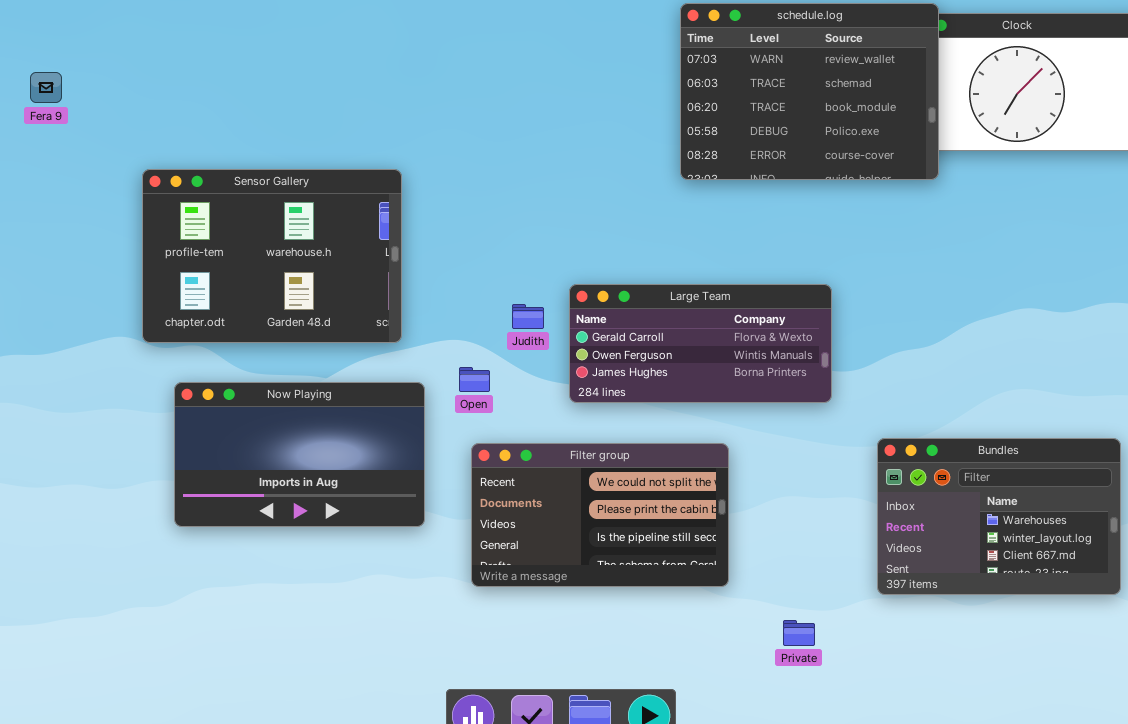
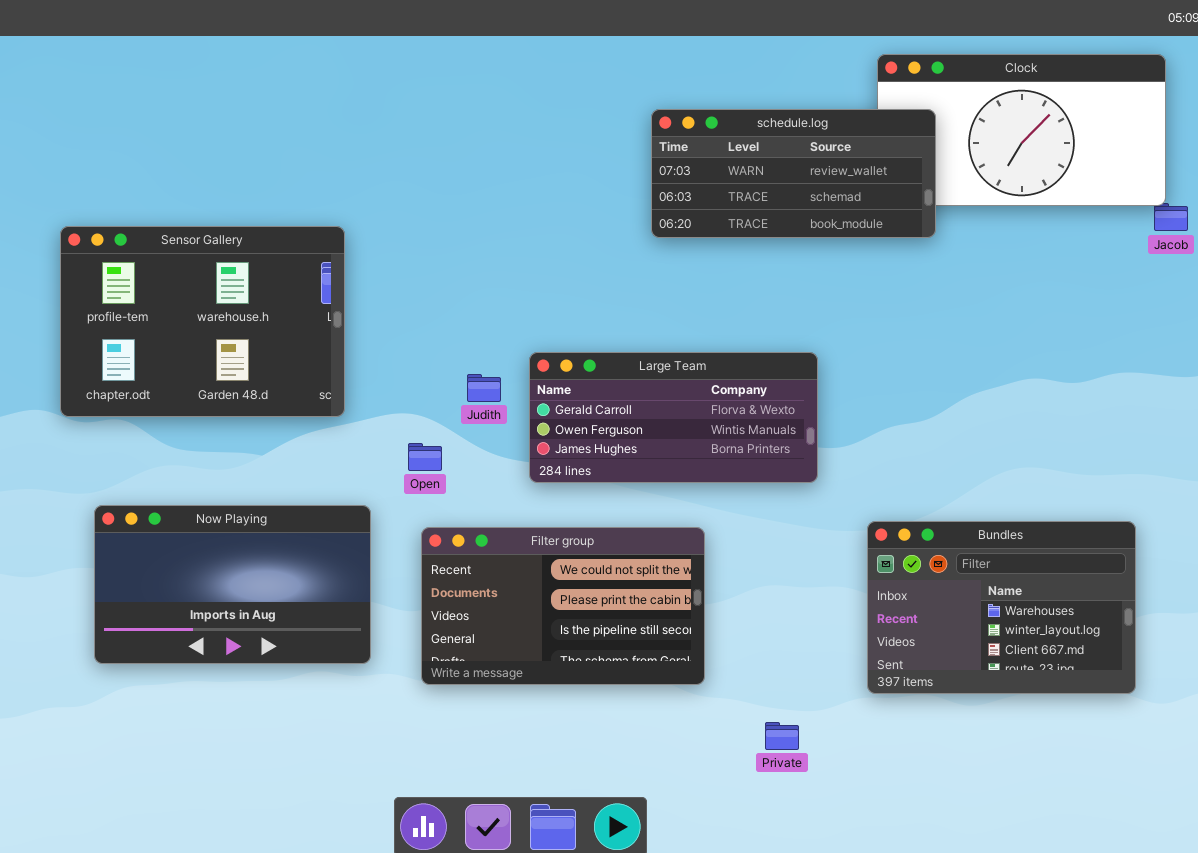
schedule.log: [680,3,939,180] -> [651,109,936,238], resized
Now Playing: [174,382,425,527] -> [94,505,371,664], moved

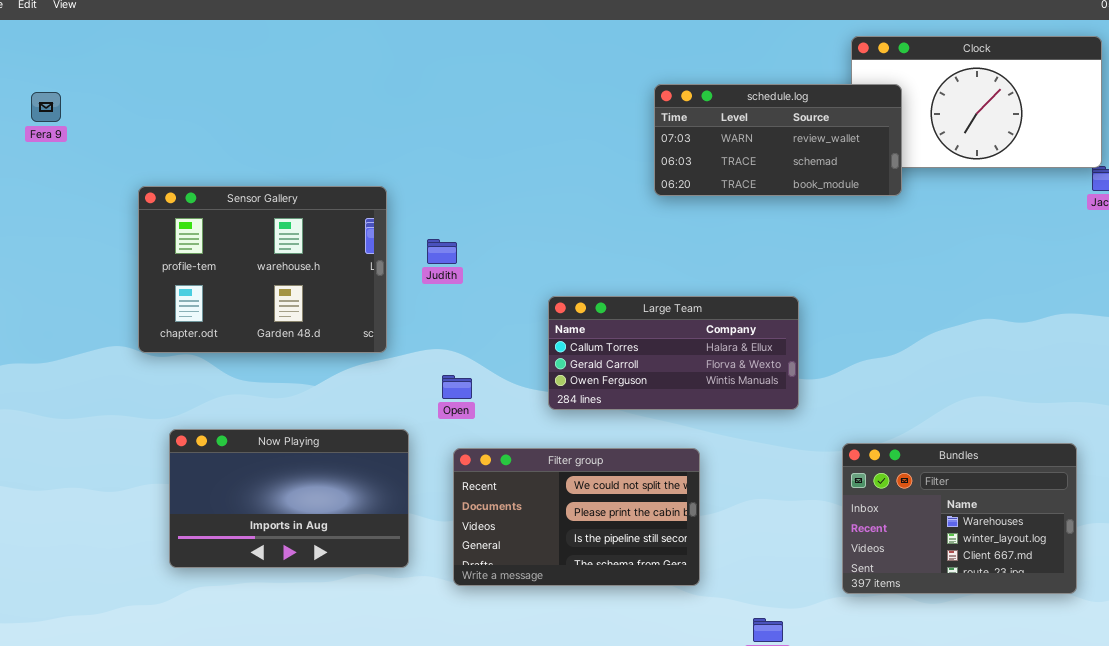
Large Team: [529,352,818,483] -> [548,296,799,410], scrolled up 1 row
Judith: [467,374,501,402] -> [427,239,457,264], moved

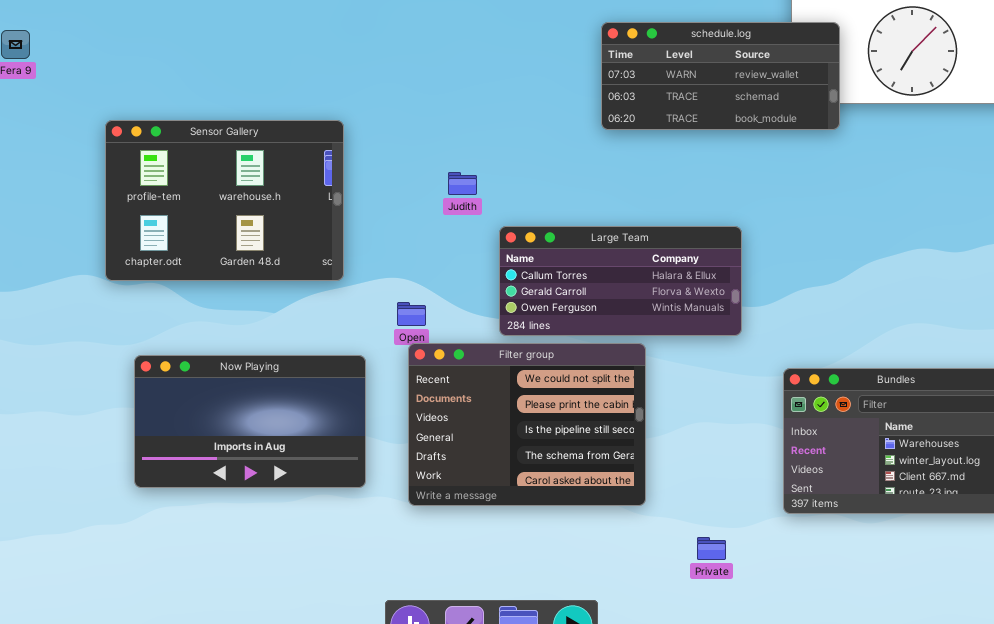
Judith: [427,239,457,264] -> [448,172,477,195], moved
Filter group: [453,448,700,586] -> [408,343,646,506], resized

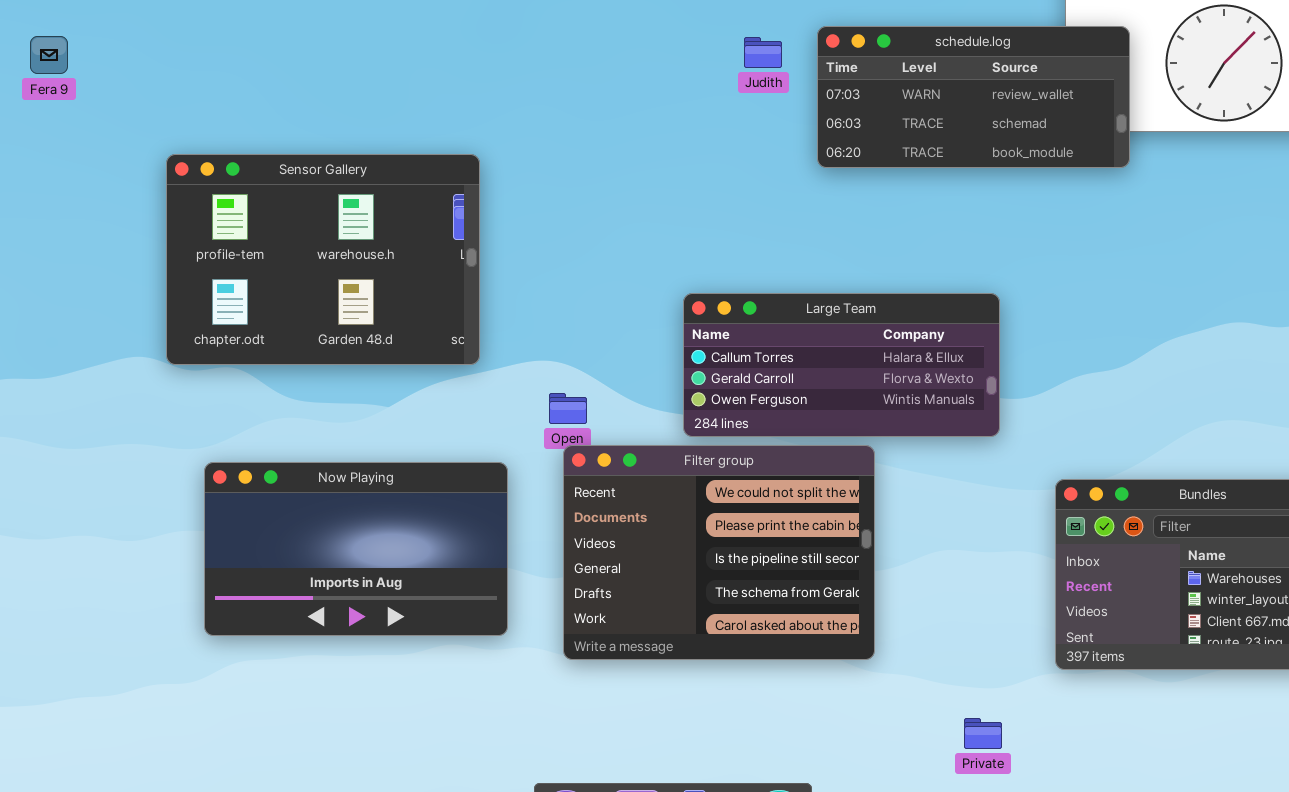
Judith: [448,172,477,195] -> [744,37,782,68], moved
Private: [697,537,726,560] -> [964,718,1002,749], moved

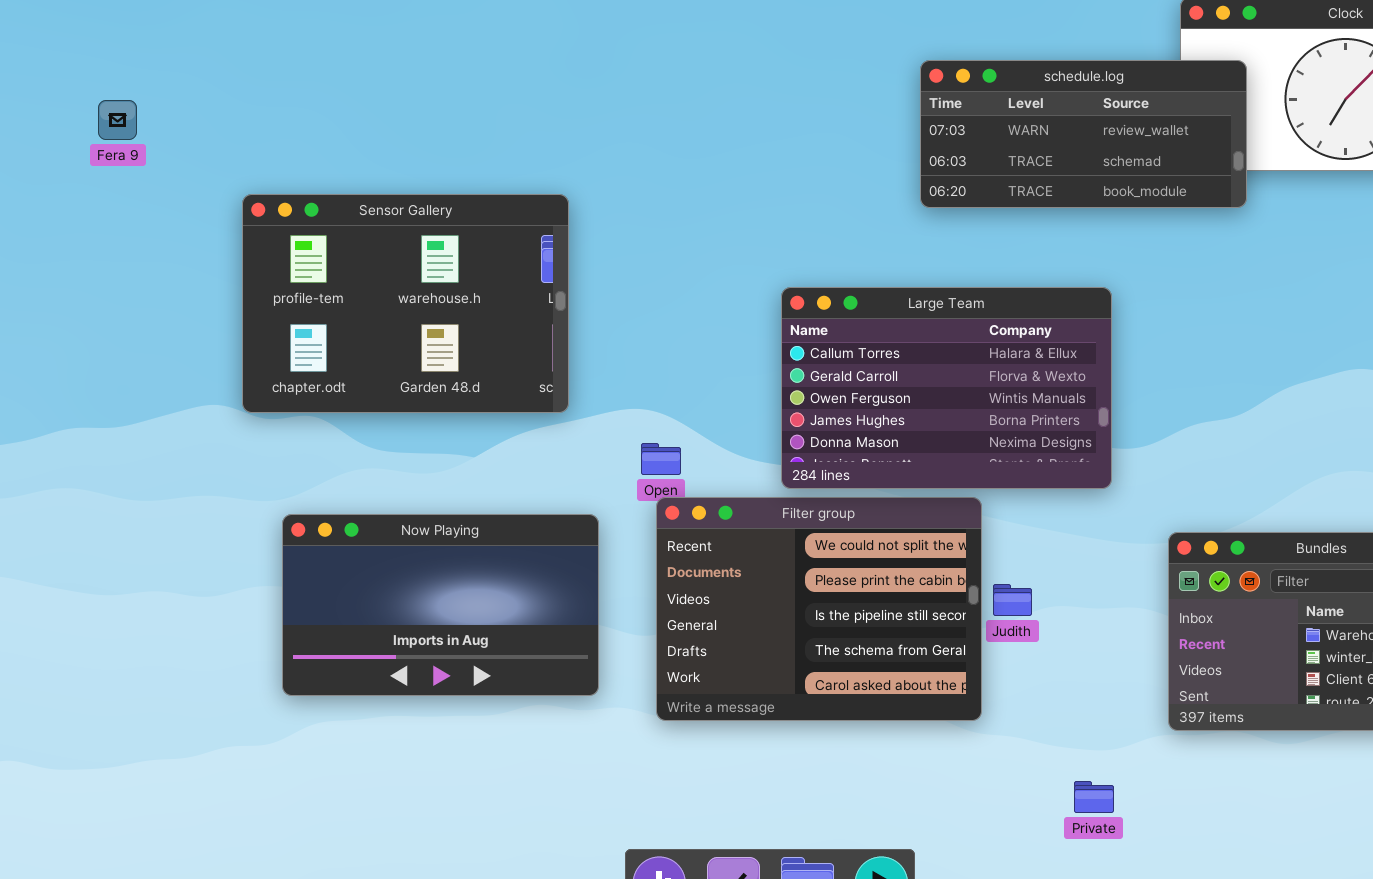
Fera 9: [30,36,68,74] -> [98,100,137,140], moved
Judith: [744,37,782,68] -> [993,584,1032,616], moved
Large Team: [683,293,1000,437] -> [781,287,1112,489], resized

